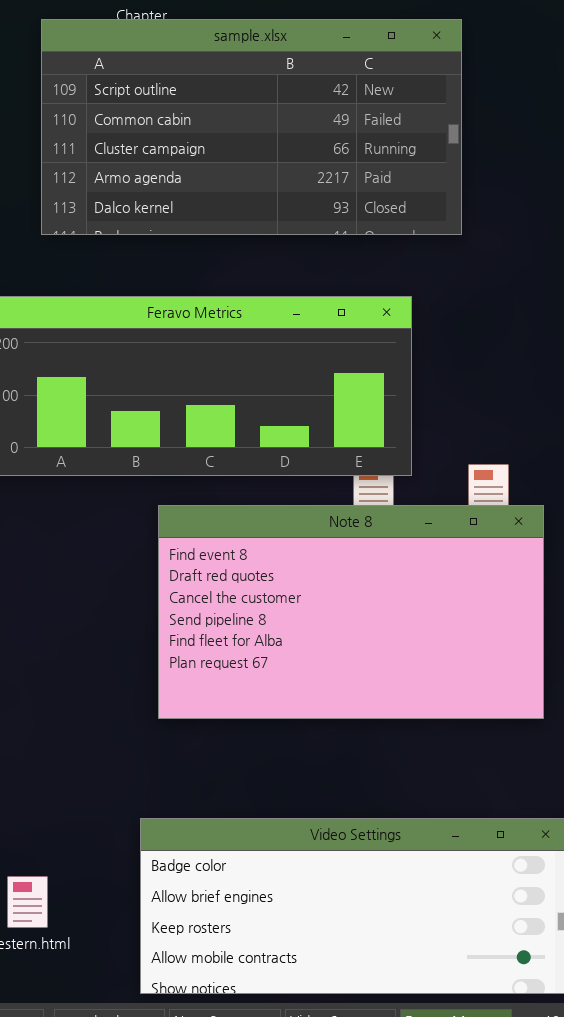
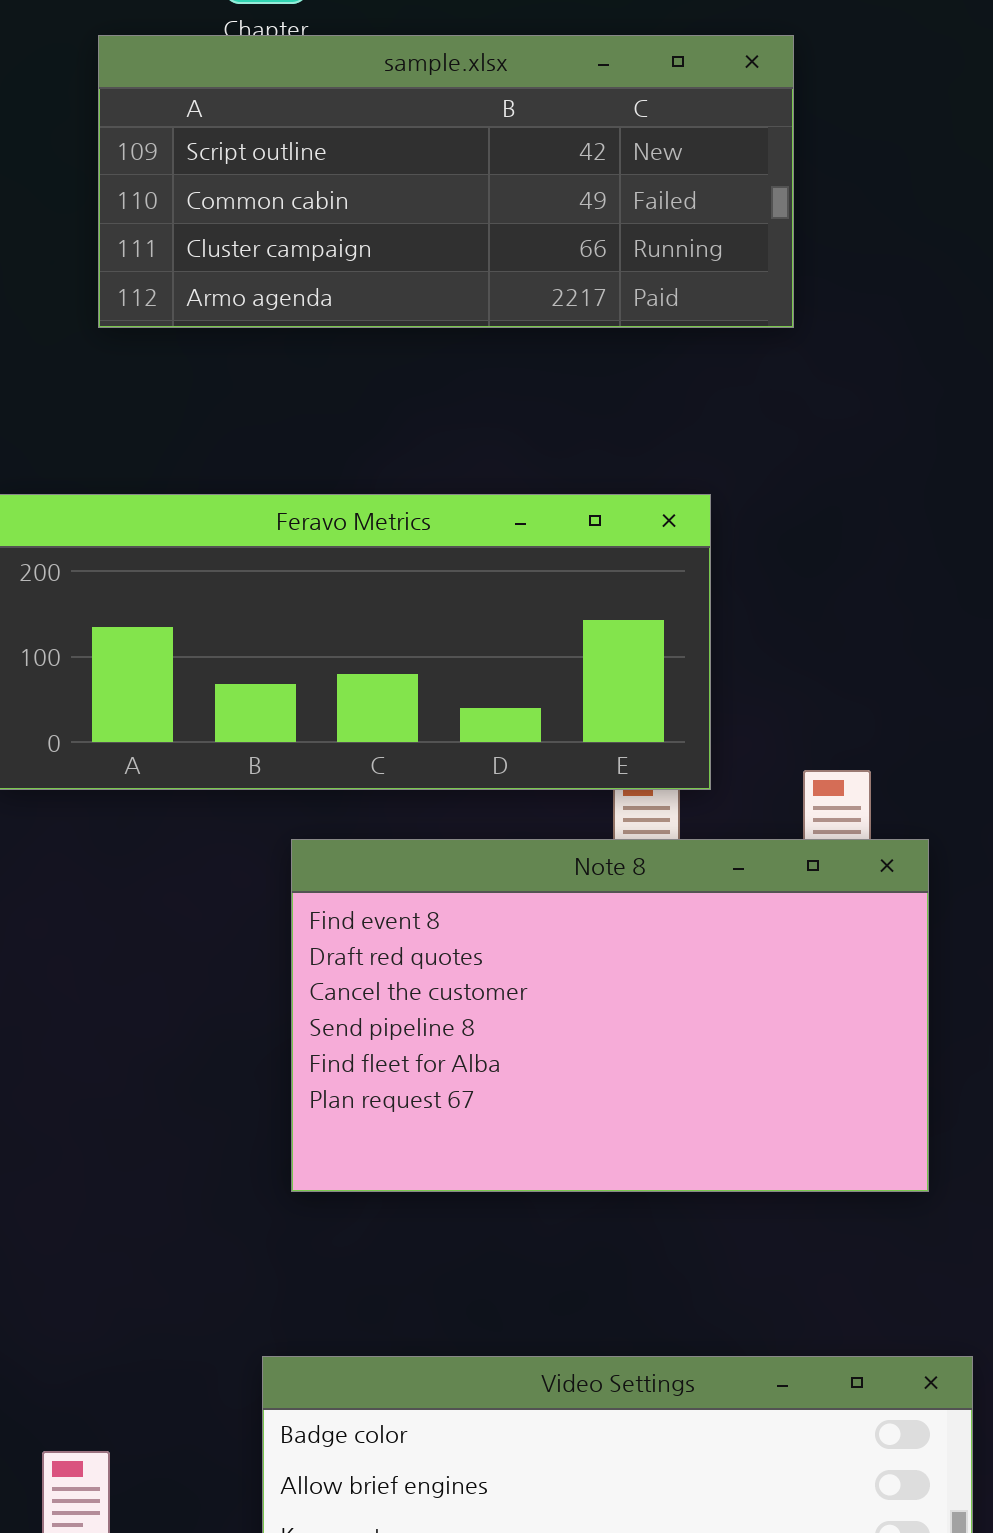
sample.xlsx: [41,19,462,235] -> [98,35,794,328], resized

